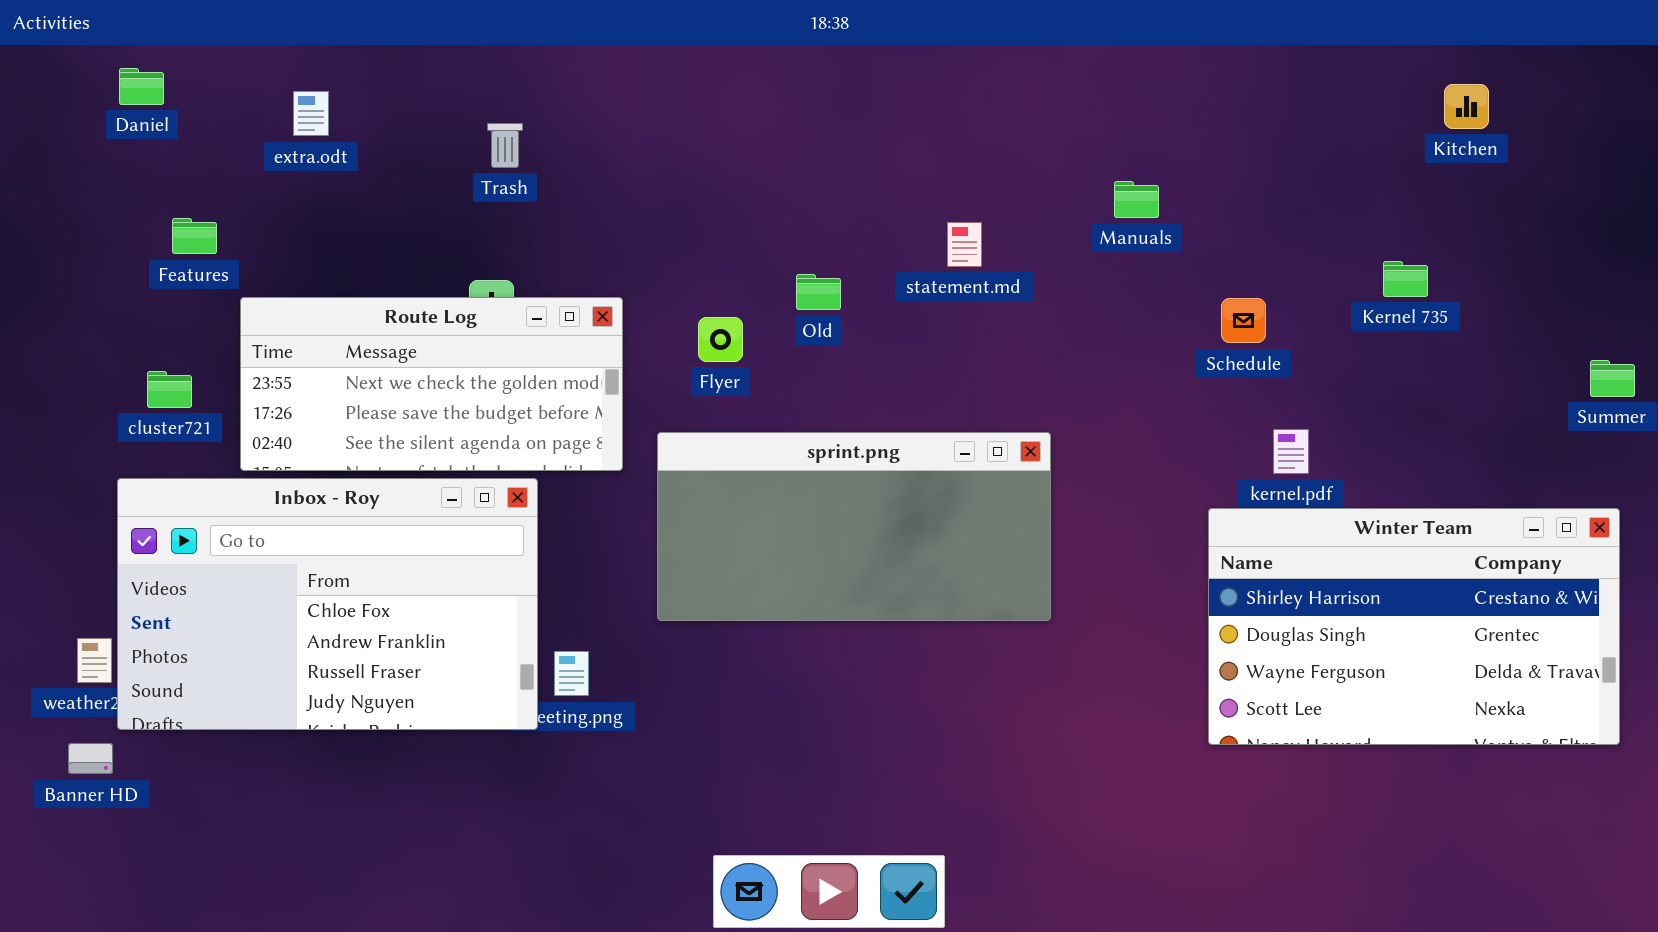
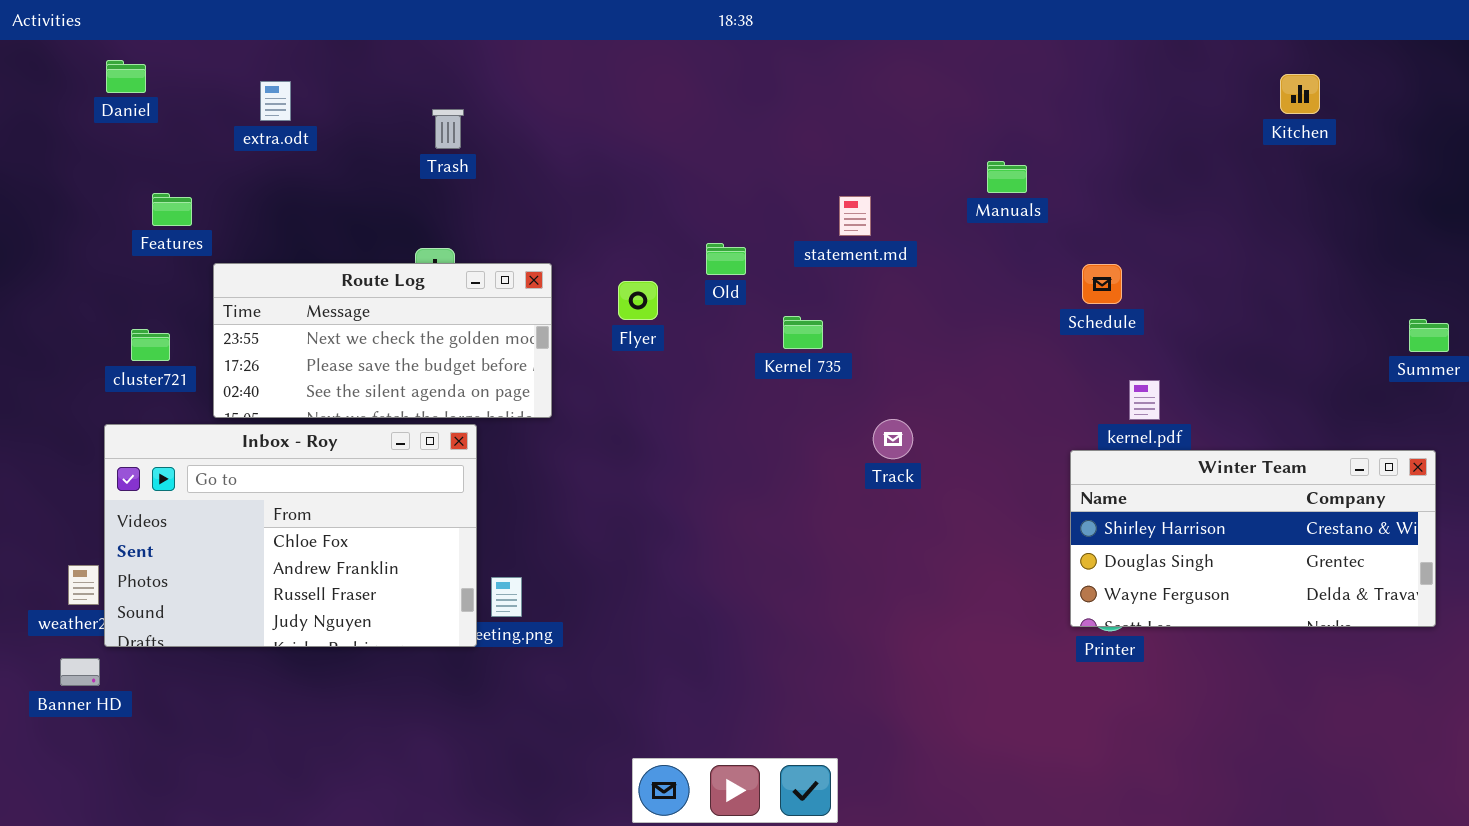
Kernel 735: [1383,261,1428,297] -> [783,316,823,349], moved
sprint.png: [657,432,1051,621] -> none, closed
Winter Team: [1208,508,1620,745] -> [1070,450,1436,627], resized

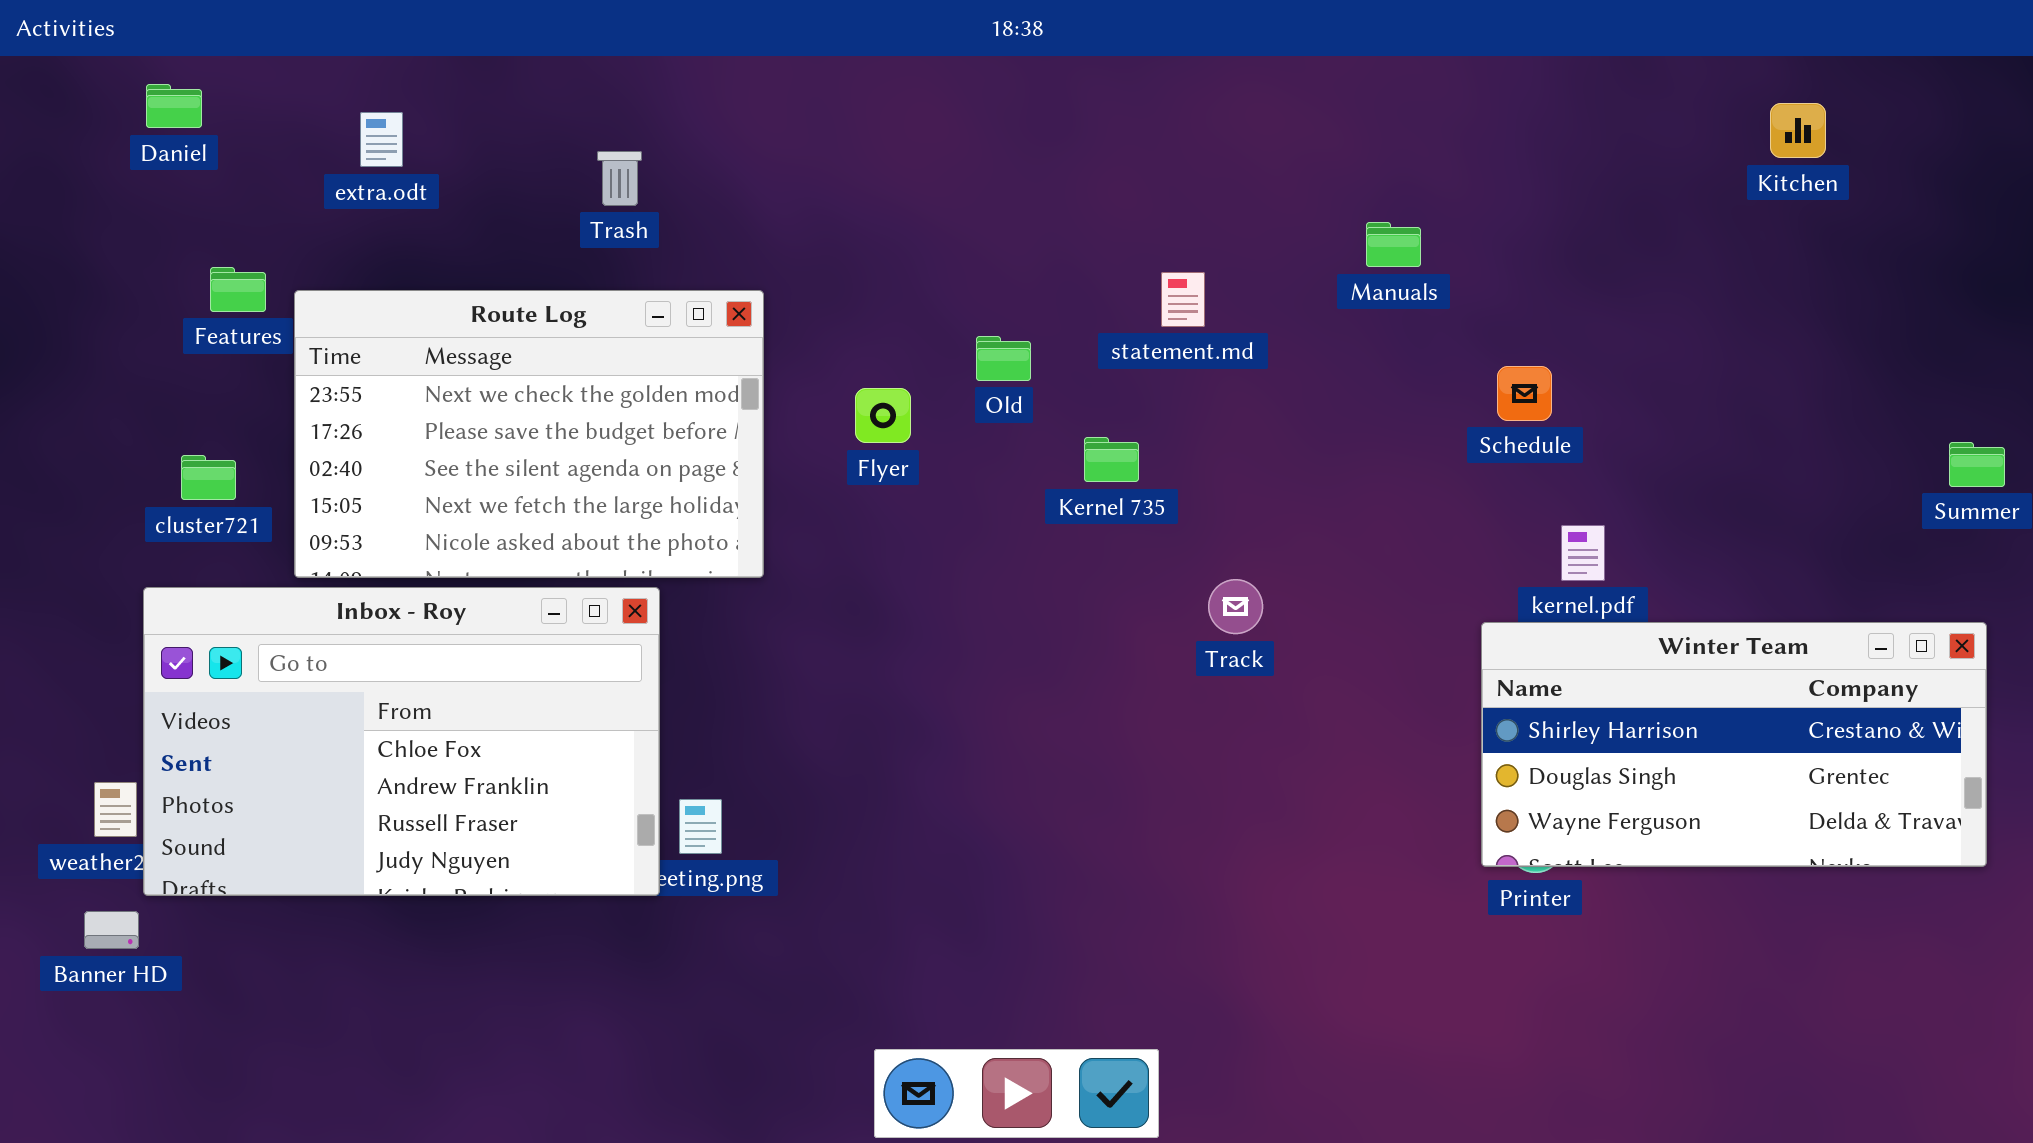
Route Log: [213,263,552,418] -> [294,290,764,578], resized

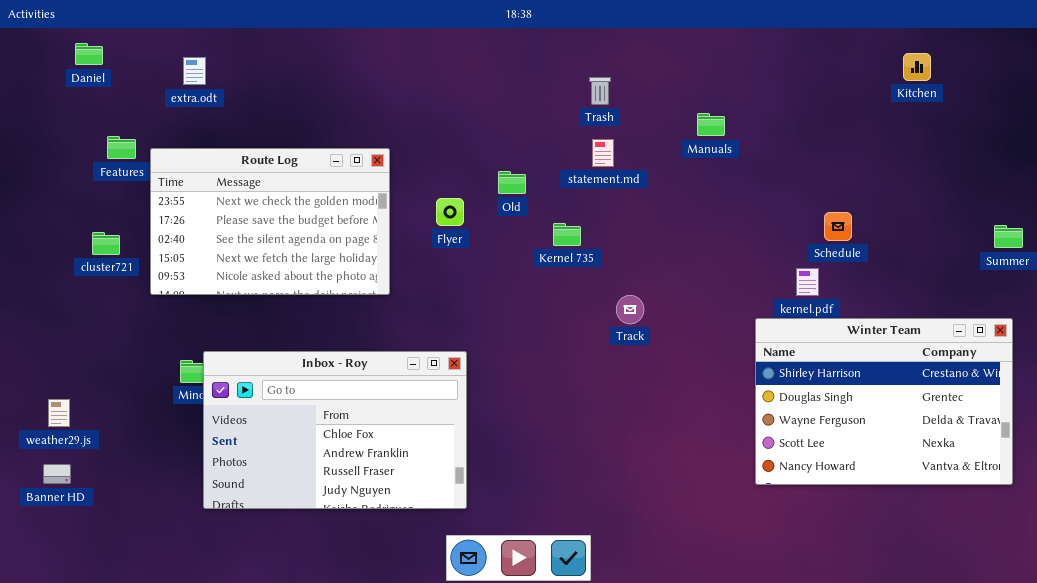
Trash: [597,151,642,206] -> [589,77,611,105], moved
Schedule: [1497,366,1552,421] -> [824,212,852,241], moved
Inbox - Roy: [143,587,660,896] -> [203,351,467,509], moved
Winter Team: [1481,622,1987,867] -> [755,318,1013,485], resized

